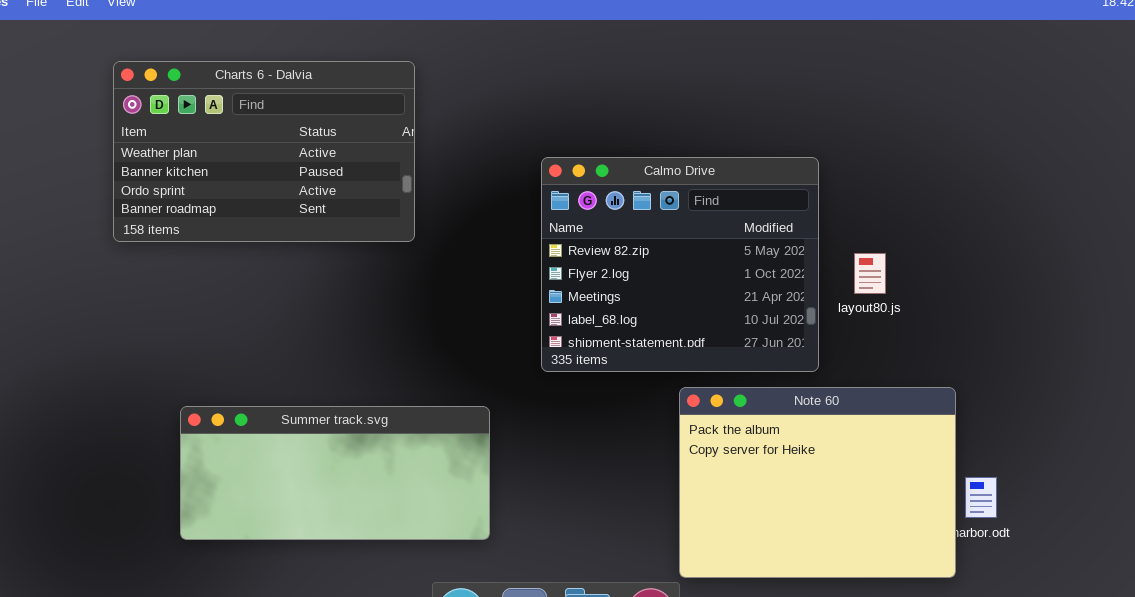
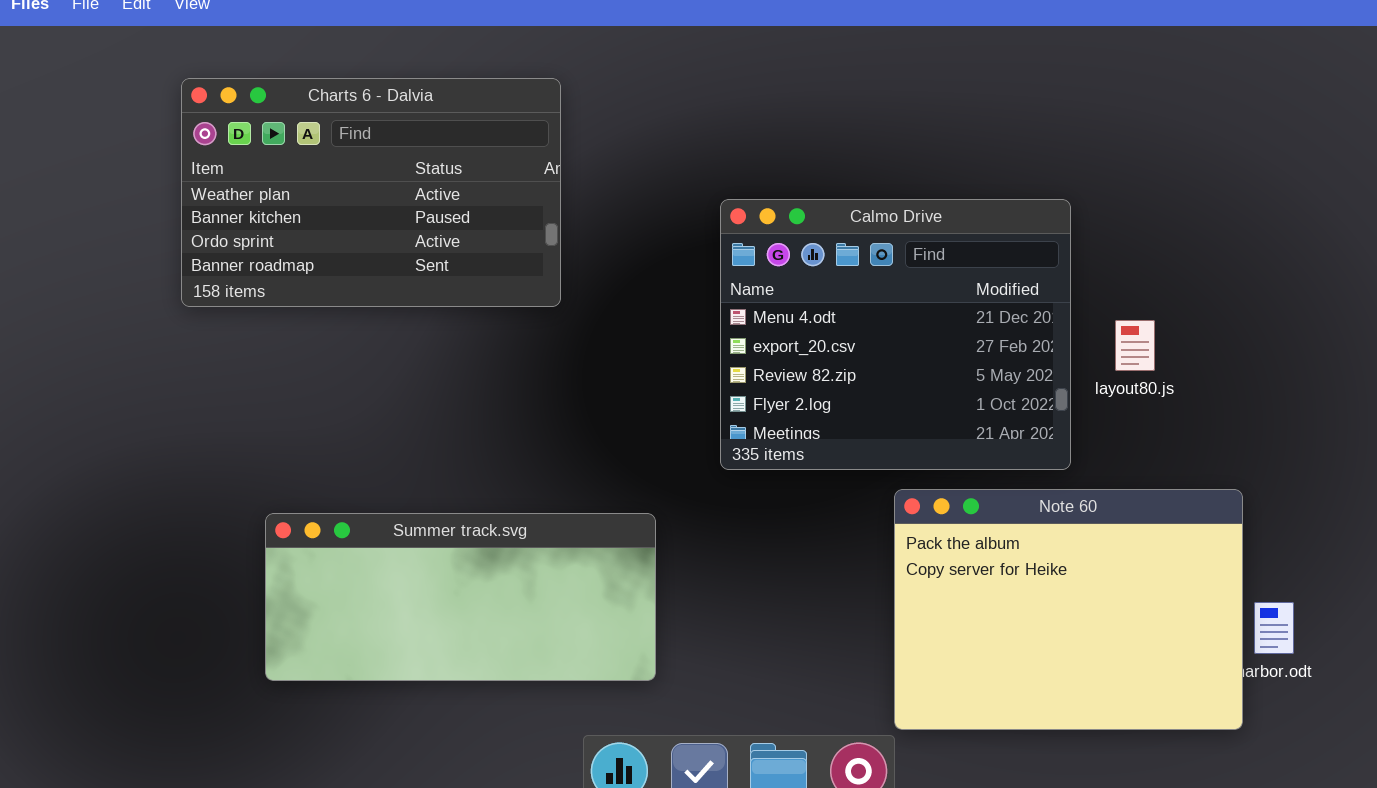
Calmo Drive: [541,157,819,372] -> [720,199,1071,470], scrolled up 2 rows

